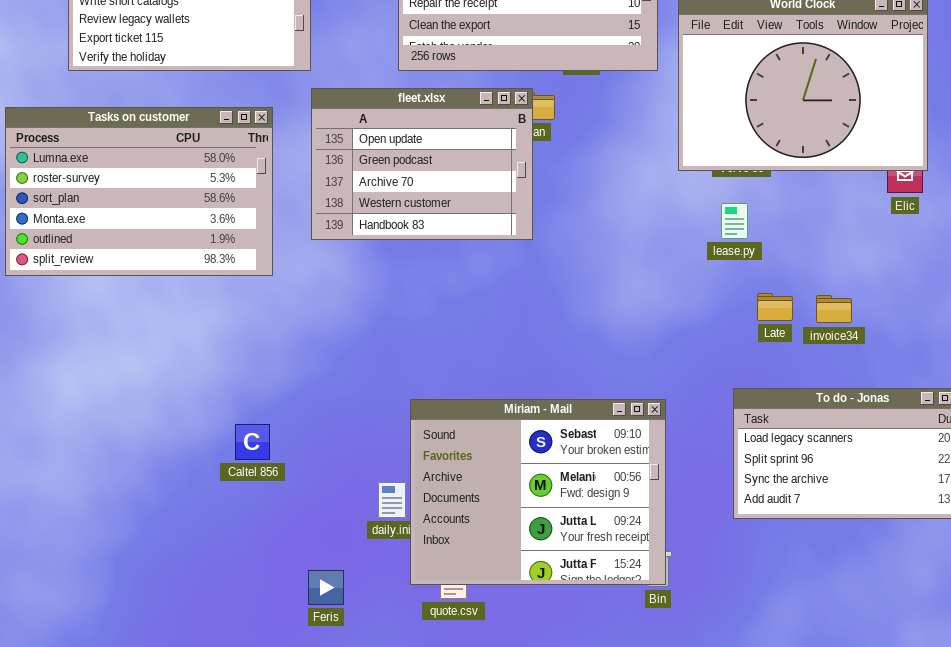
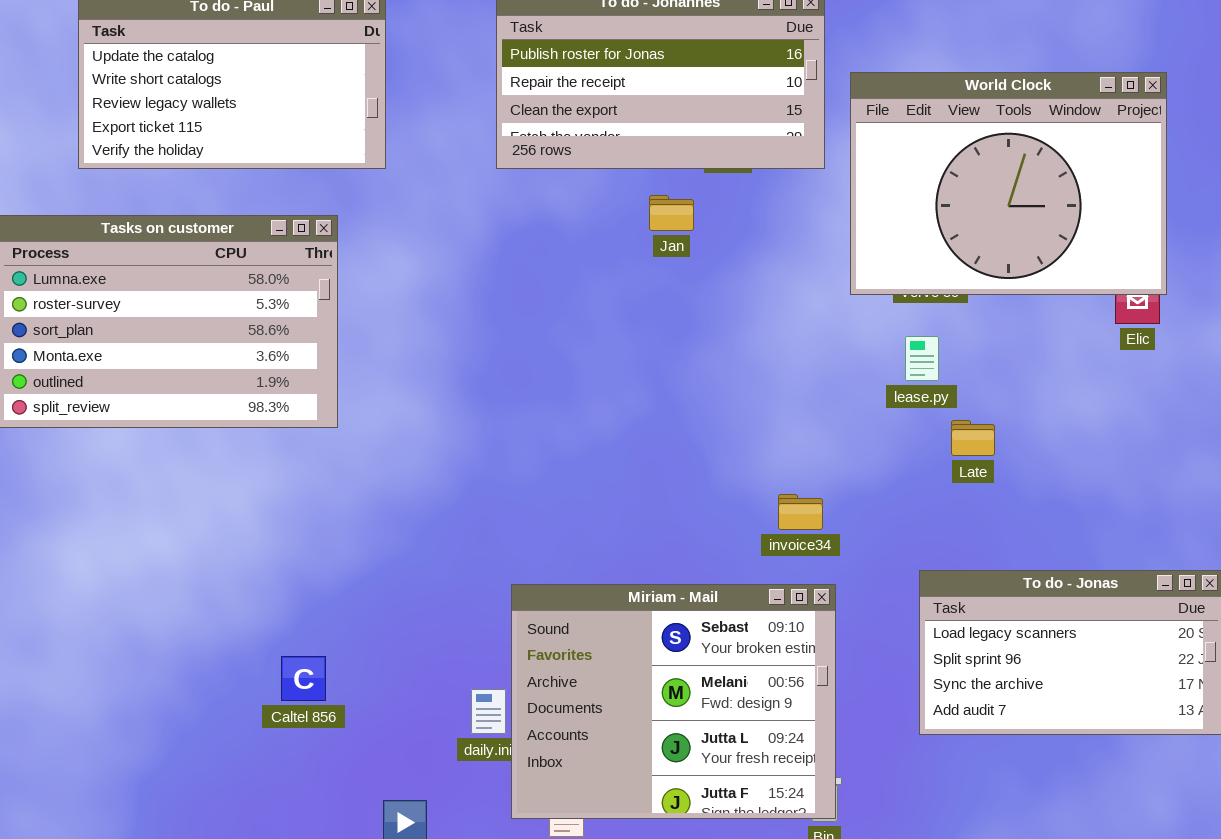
fleet.xlsx: [311,88,533,240] -> none, closed
Late: [757,293,793,321] -> [951,420,995,456], moved
invoice34: [816,295,852,323] -> [778,494,823,530], moved
Caltel 856: [235,424,270,460] -> [281,656,326,701], moved

